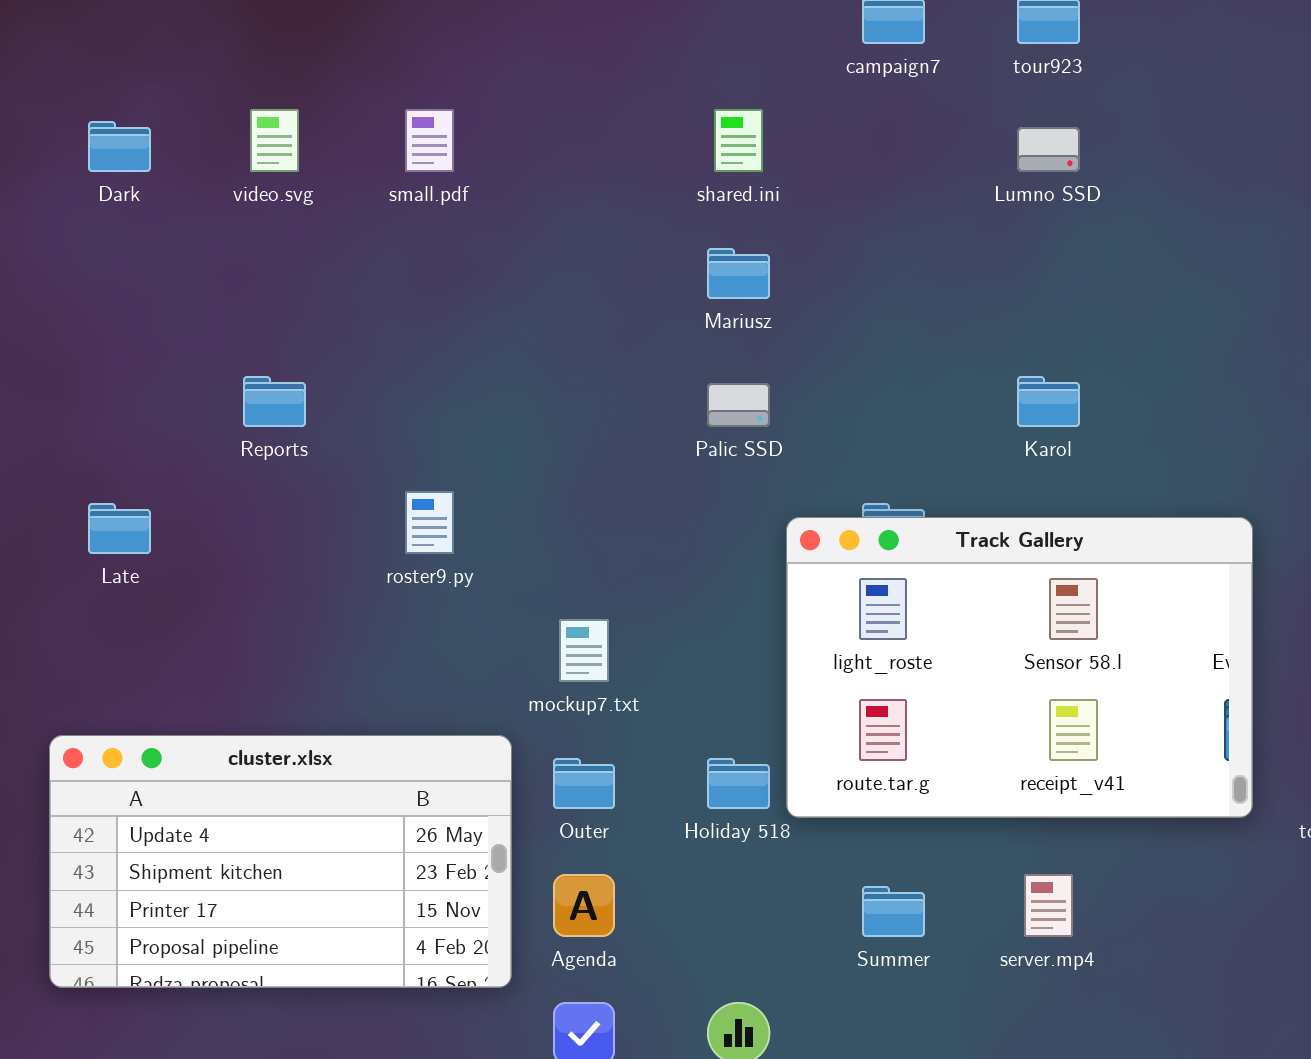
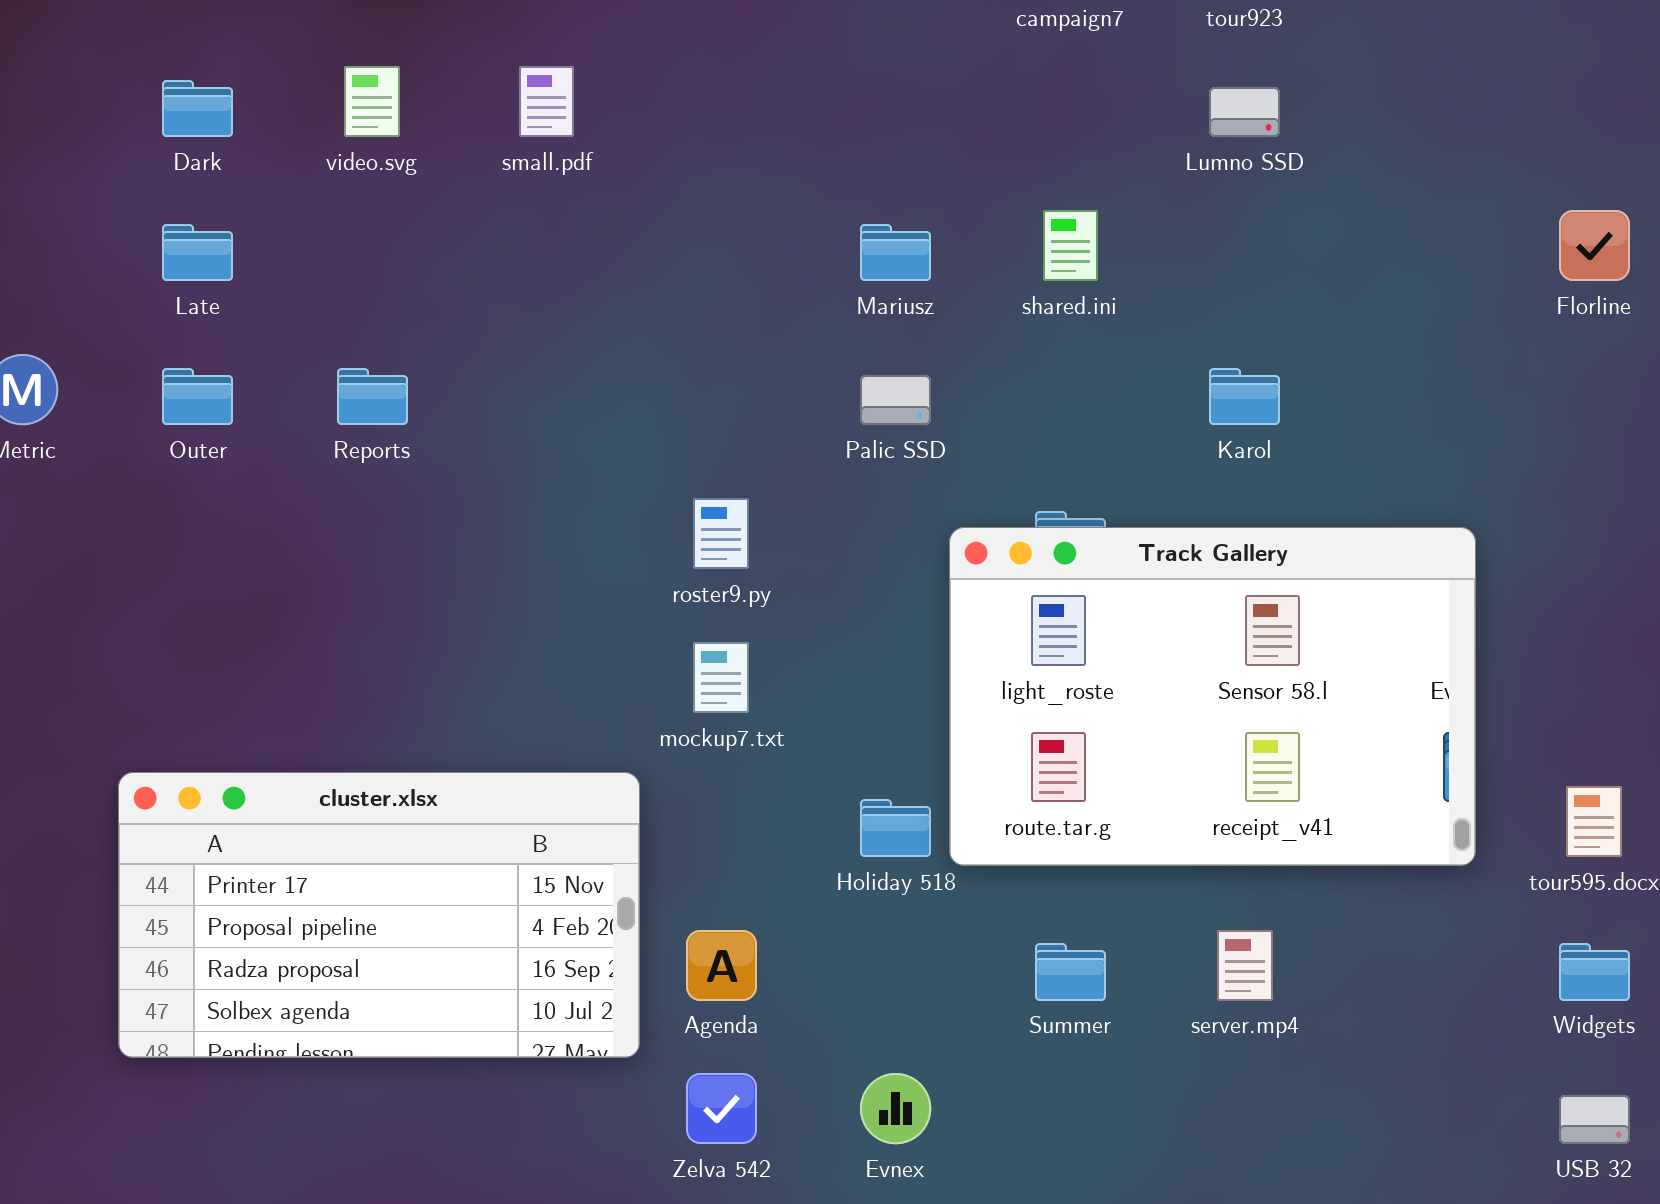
shared.ini: [714,109,763,172] -> [1043,210,1098,281], moved
roster9.py: [405,491,454,554] -> [693,498,749,569], moved
Late: [88,503,151,554] -> [162,224,233,281], moved
cluster.xlsx: [49,735,512,988] -> [118,772,640,1058], scrolled down 2 rows
Outer: [553,758,615,809] -> [162,368,233,425], moved

